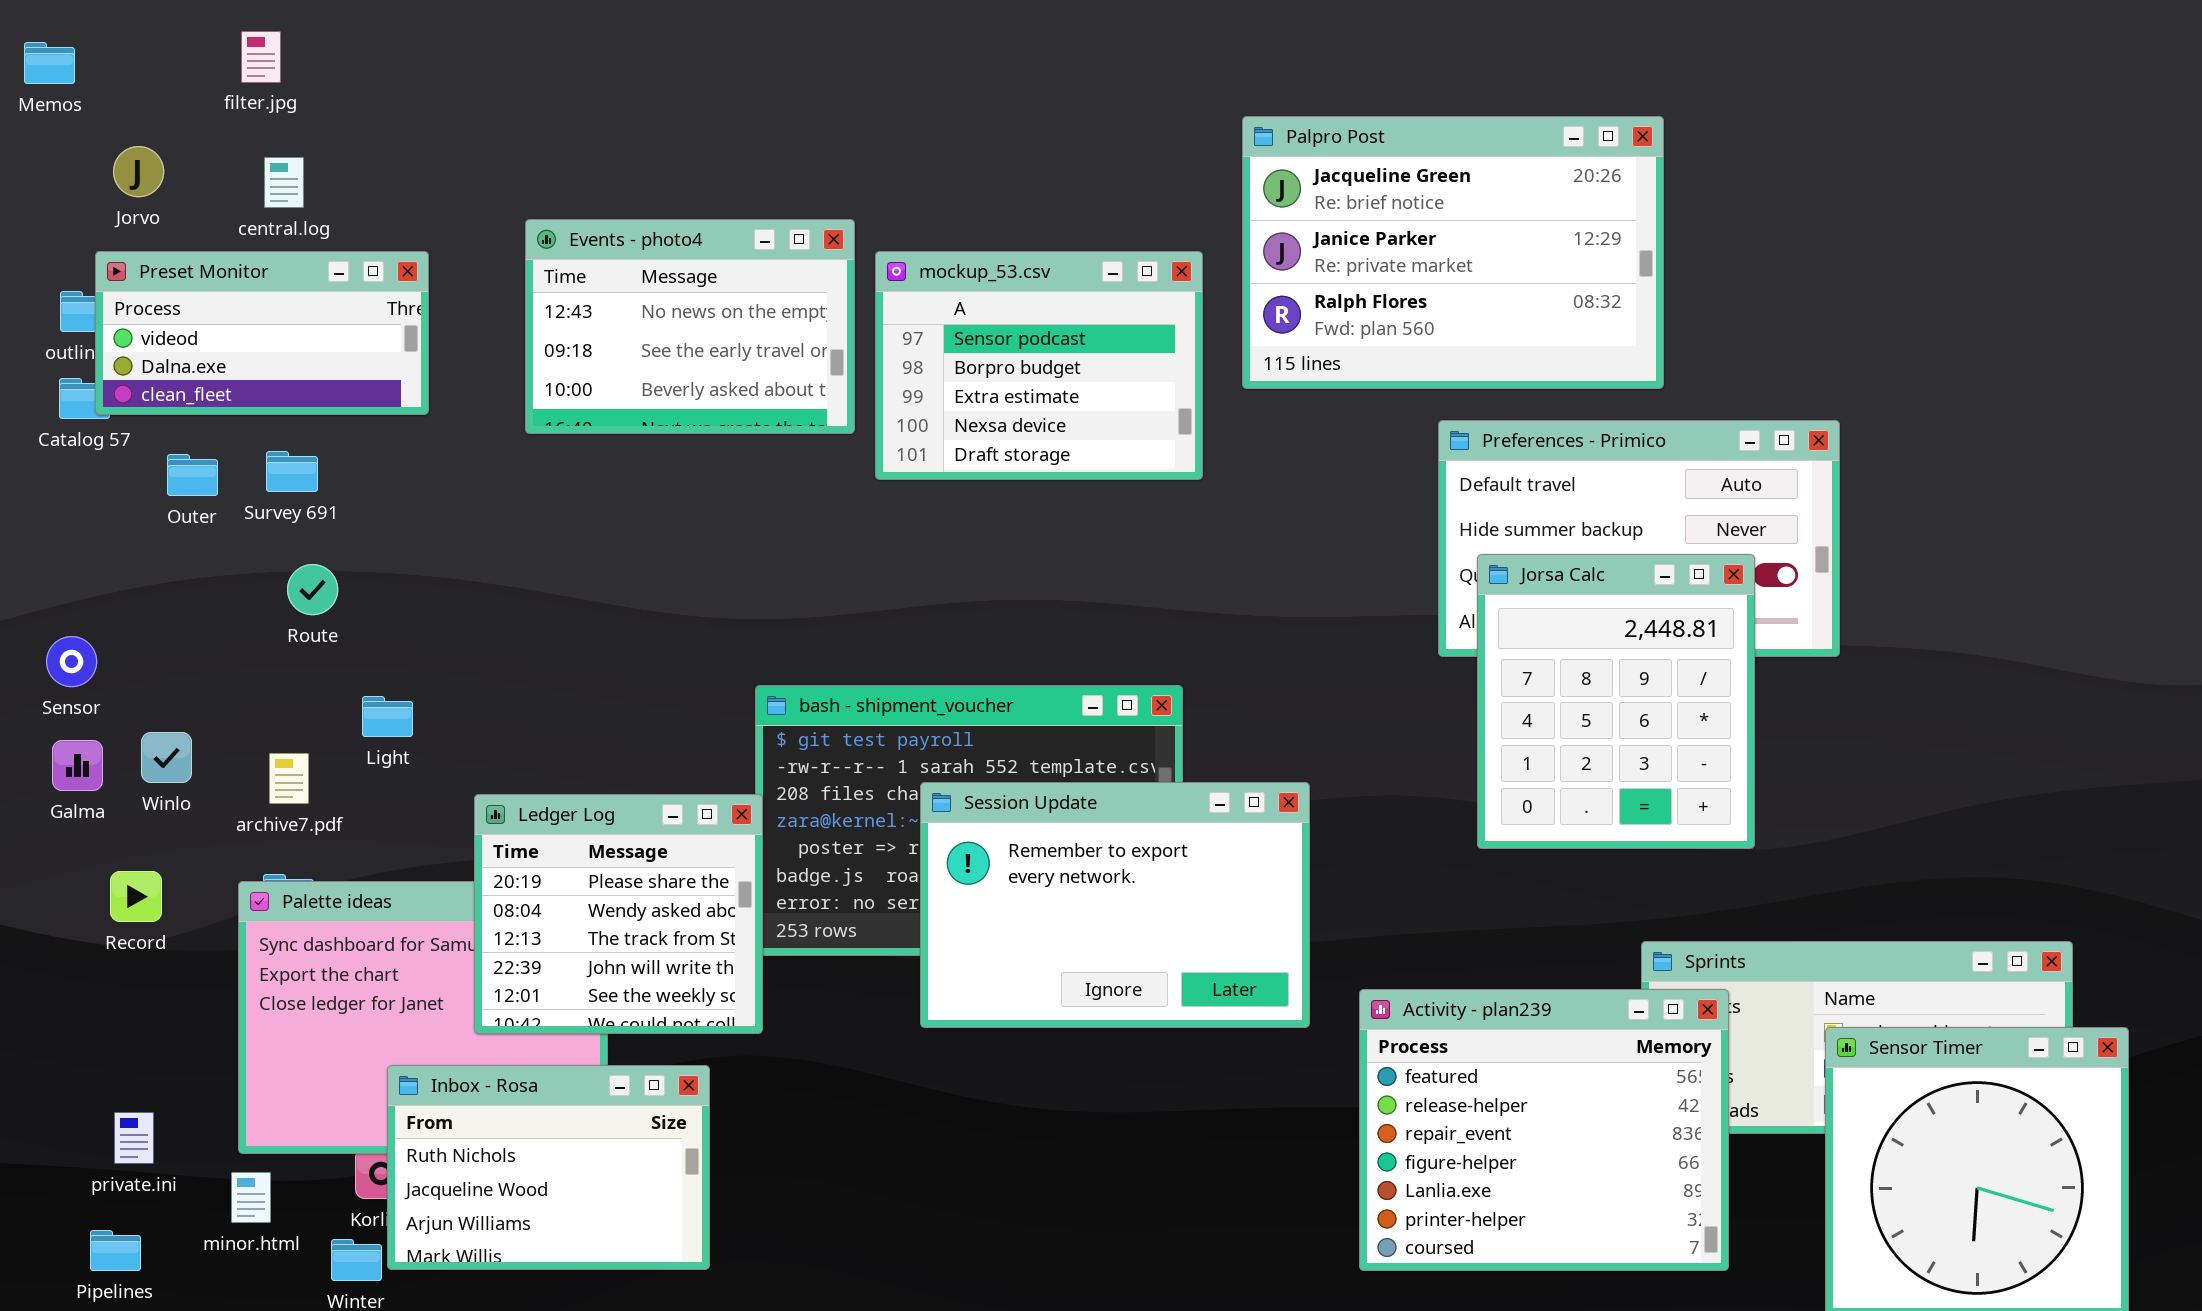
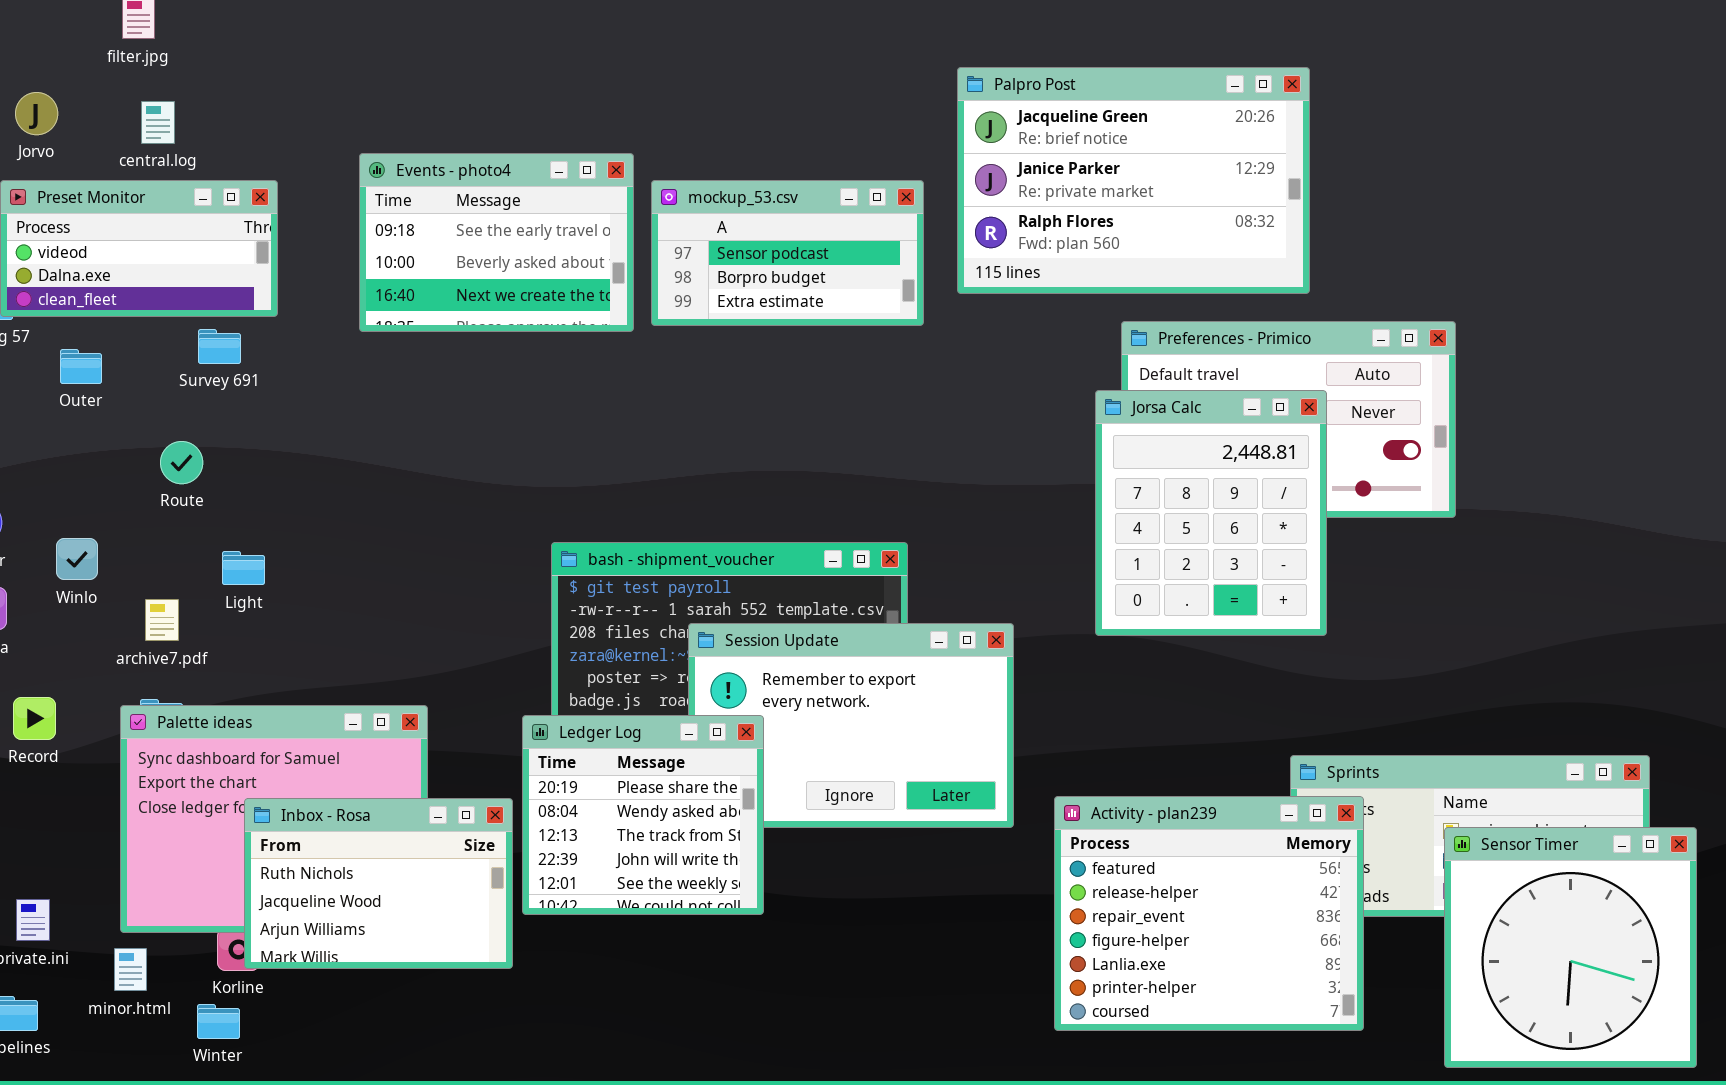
Events - photo4: [525,219,855,434] -> [359,153,634,332], scrolled down 1 row
mockup_53.csv: [875,251,1203,480] -> [651,180,924,326], resized
Survey 691: [266,451,318,492] -> [198,329,241,364], moved
Jorsa Calc: [1477,554,1755,849] -> [1095,390,1327,636], moved
Winlo: [141,732,192,783] -> [56,538,98,580], moved
Ledger Log: [474,794,763,1034] -> [522,715,764,915], moved
Inbox - Rosa: [387,1065,710,1270] -> [244,798,513,969], moved

